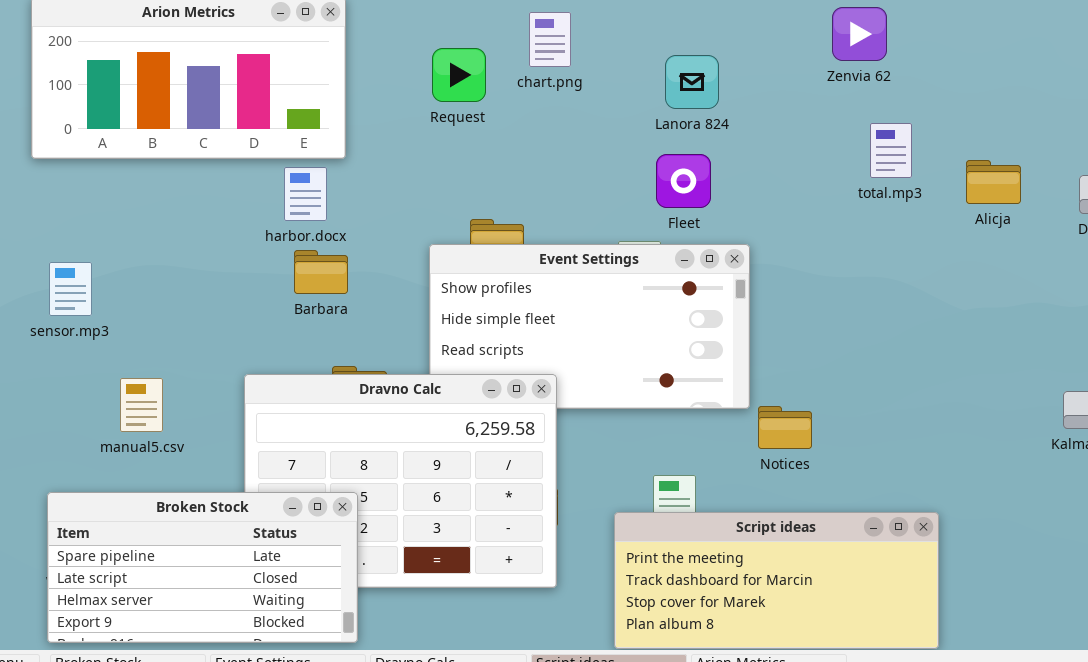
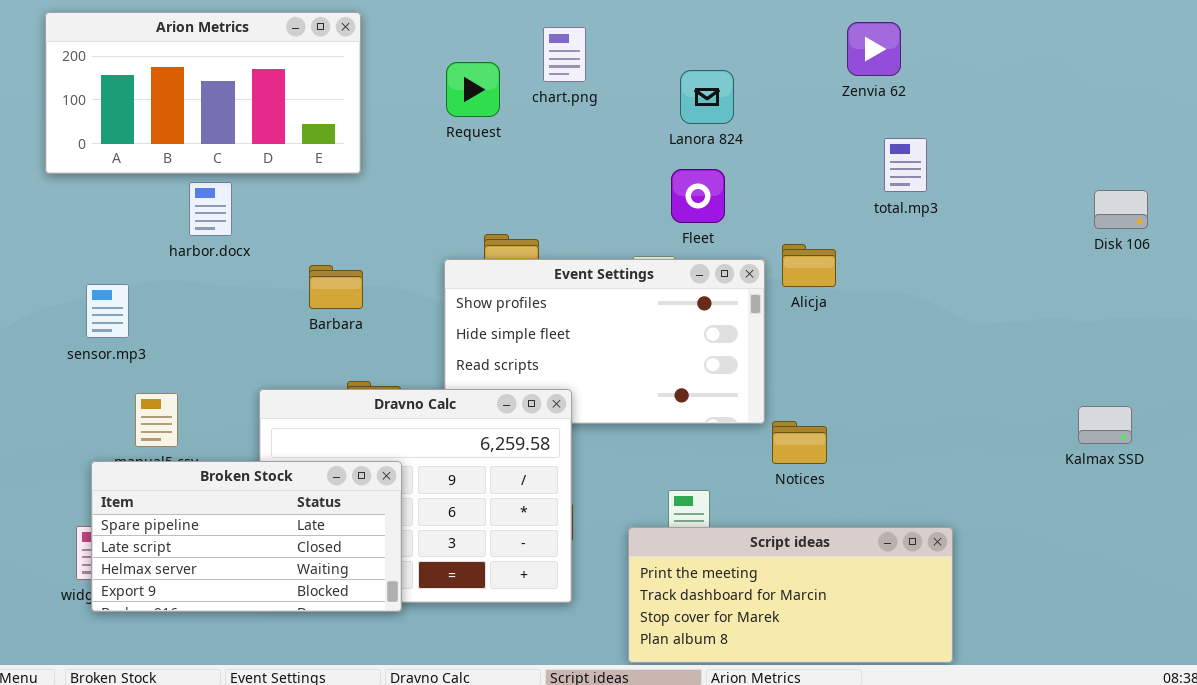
Alicja: [966,160,1021,204] -> [782,244,836,287], moved
harbor.docx: [284,167,327,221] -> [189,182,232,236], moved
sensor.mp3: [49,262,92,316] -> [86,284,129,338], moved
Broken Stock: [47,492,358,643] -> [91,461,402,612], moved

